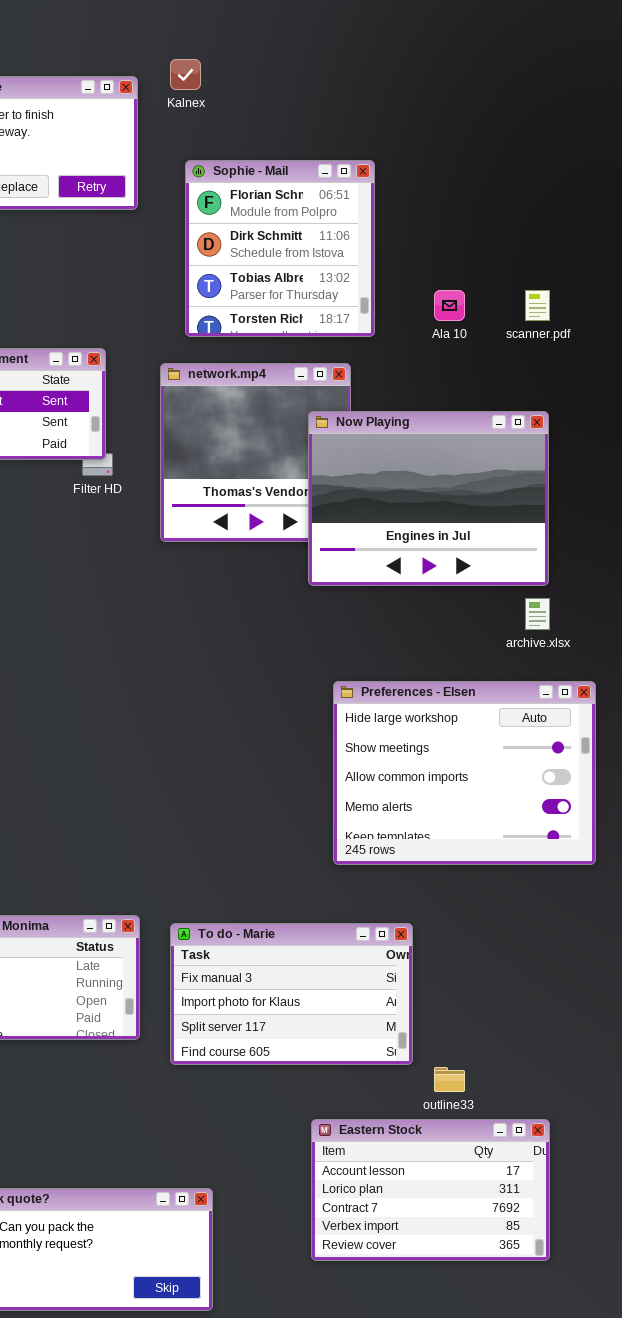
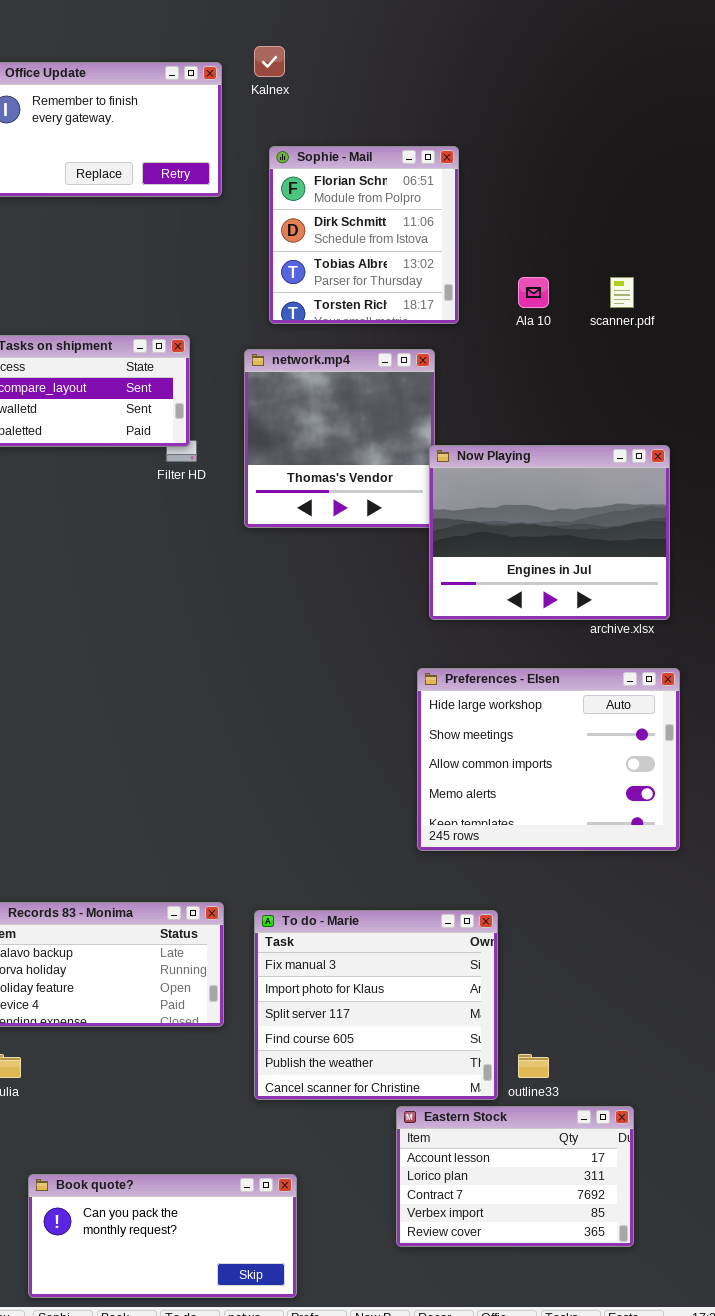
Now Playing: [308,411,549,586] -> [429,445,670,620], moved
To do - Marie: [170,923,413,1065] -> [254,910,498,1100], resized

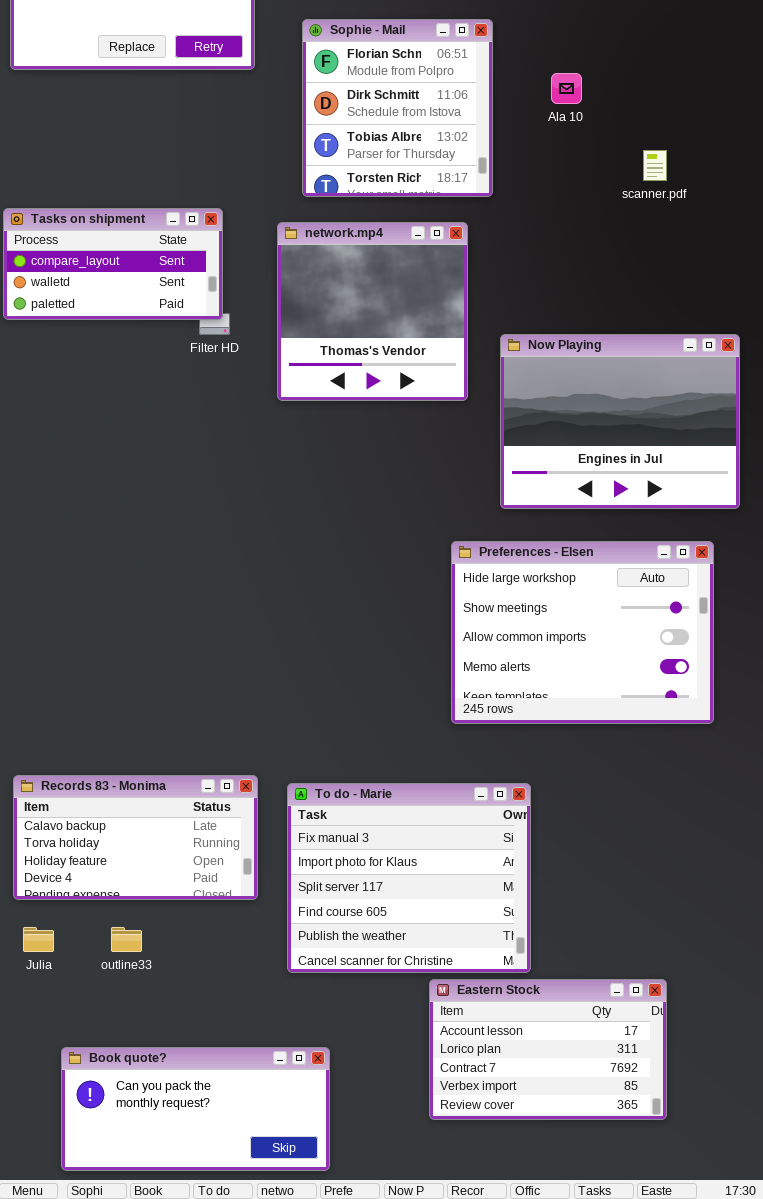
Ala 10: [518,277,549,308] -> [551,73,582,104], moved
Now Playing: [429,445,670,620] -> [500,334,740,509], moved
outline33: [518,1054,549,1078] -> [111,927,142,952], moved

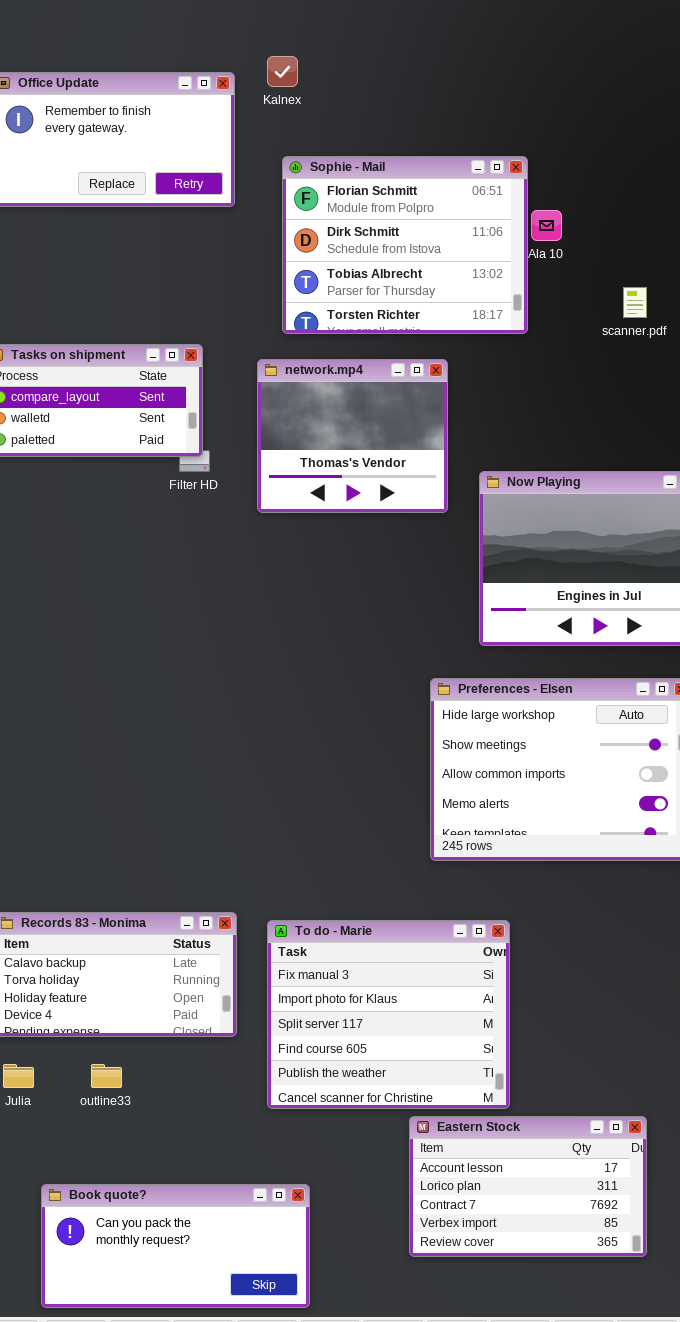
Sophie - Mail: [302,19,493,197] -> [282,156,528,334], resized
network.mp4: [277,222,468,401] -> [257,359,448,513], resized

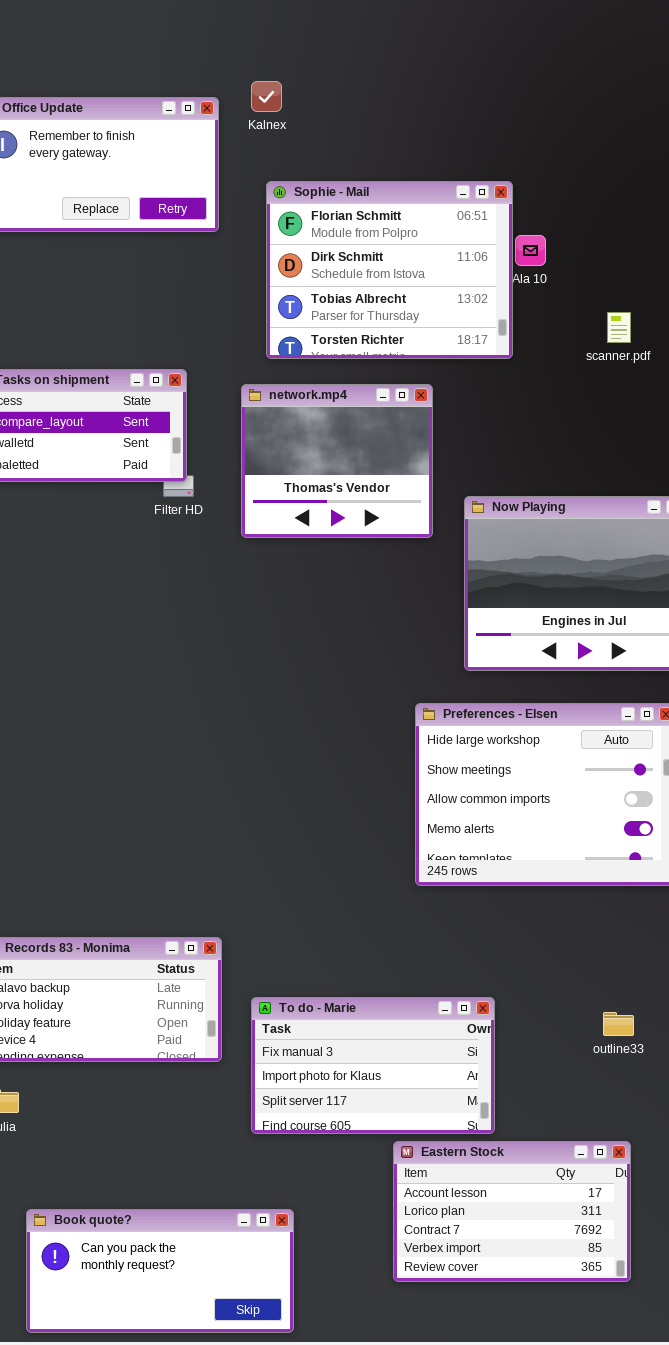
To do - Marie: [267,920,510,1109] -> [251,997,495,1134], resized
outline33: [91,1064,122,1088] -> [603,1012,634,1036], moved

